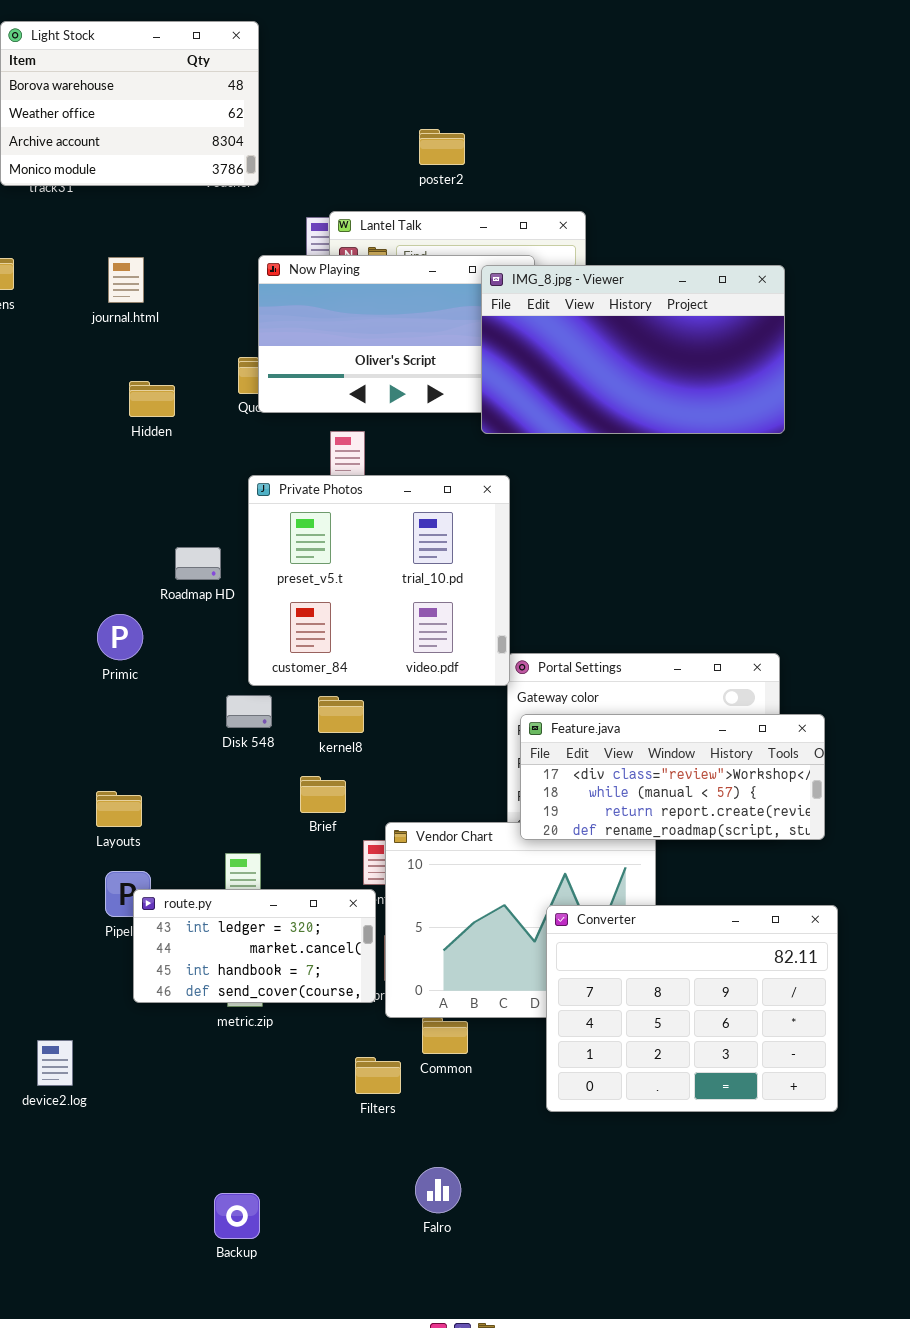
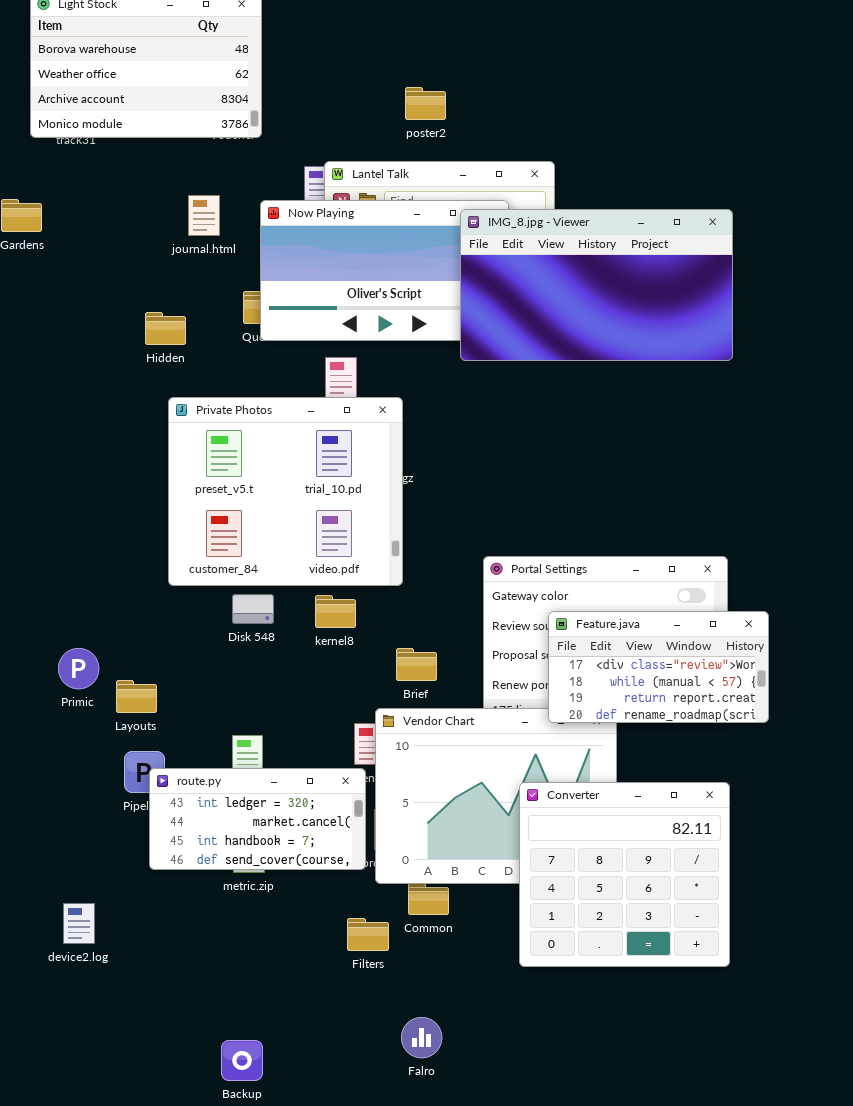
journal.html: [108,257,144,303] -> [188,195,220,236], moved
Private Photos: [248,475,510,686] -> [168,397,403,586], moved
Primic: [97,614,143,660] -> [58,648,99,689], moved
Feature.java: [520,714,825,840] -> [548,611,769,723], resized
Brief: [300,776,346,813] -> [396,648,437,681], moved
Converter: [546,905,838,1112] -> [519,782,730,967], resized

